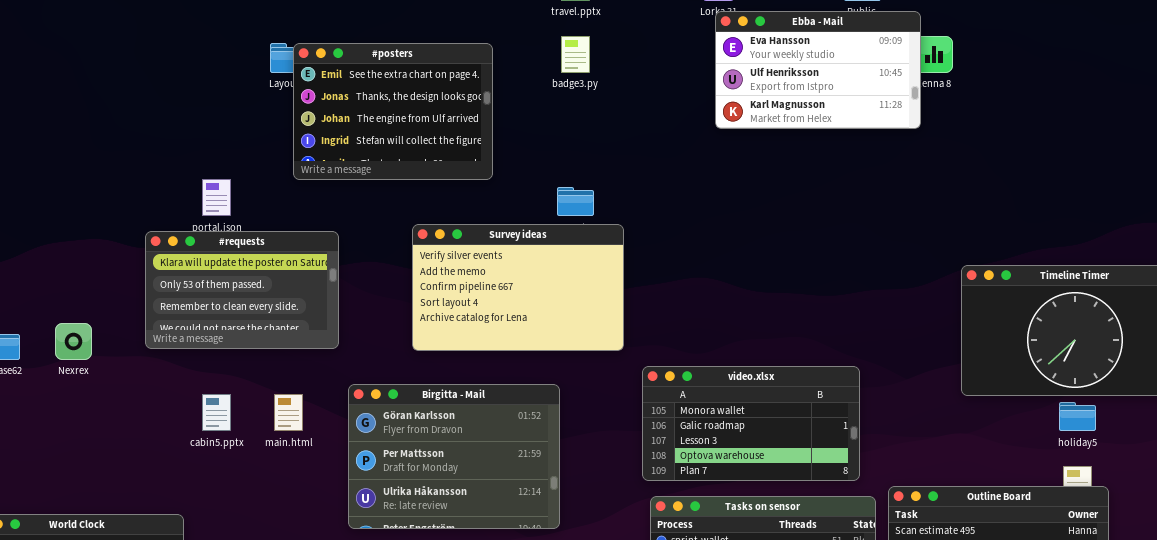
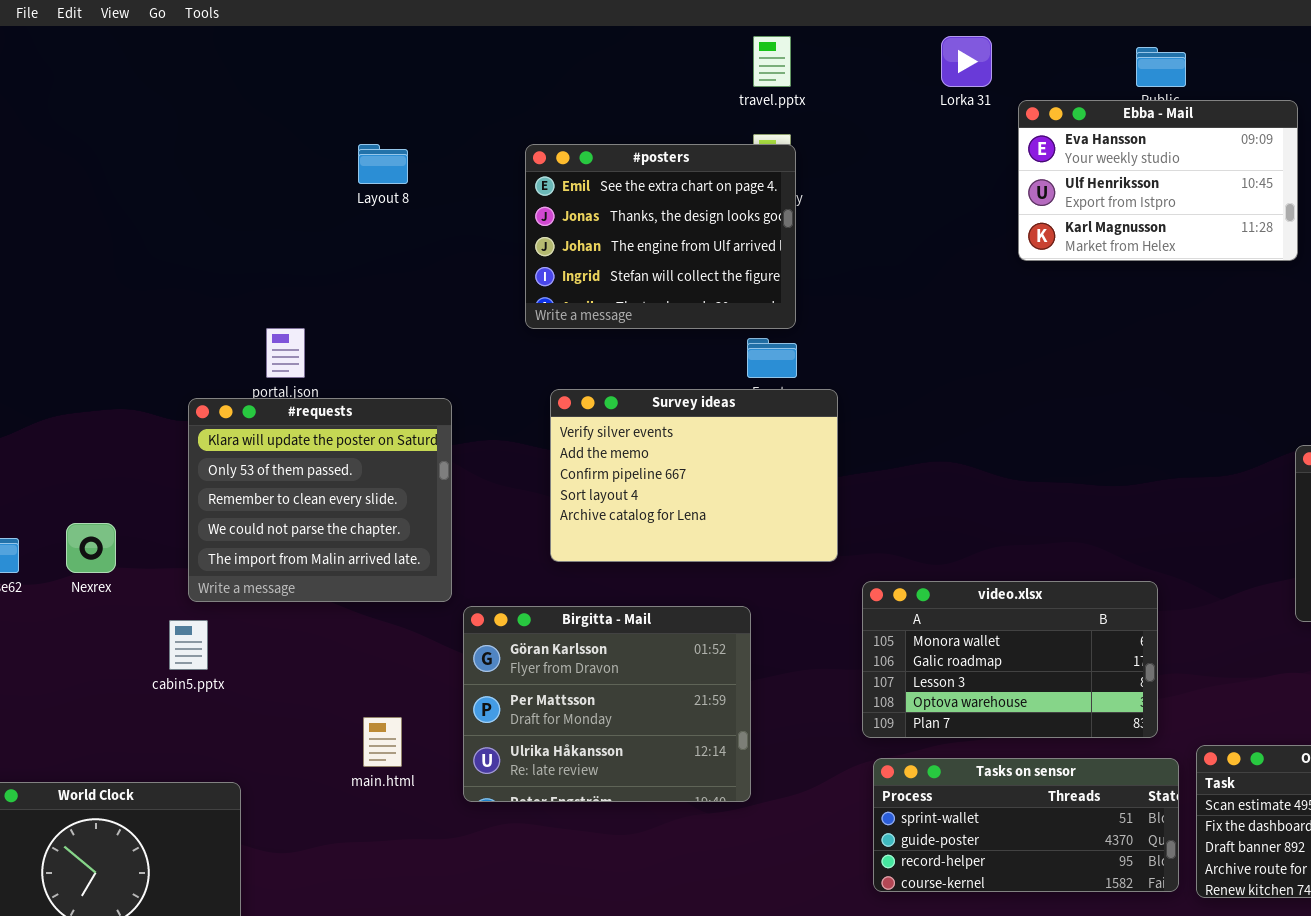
Ebba - Mail: [715,11,921,129] -> [1018,100,1298,261], moved
#posters: [293,43,493,180] -> [525,144,796,329], moved
#requests: [145,231,339,349] -> [188,398,452,602], resized
cabin5.pptx: [202,394,231,431] -> [169,620,208,670], moved
main.html: [274,394,303,431] -> [363,717,402,767], moved

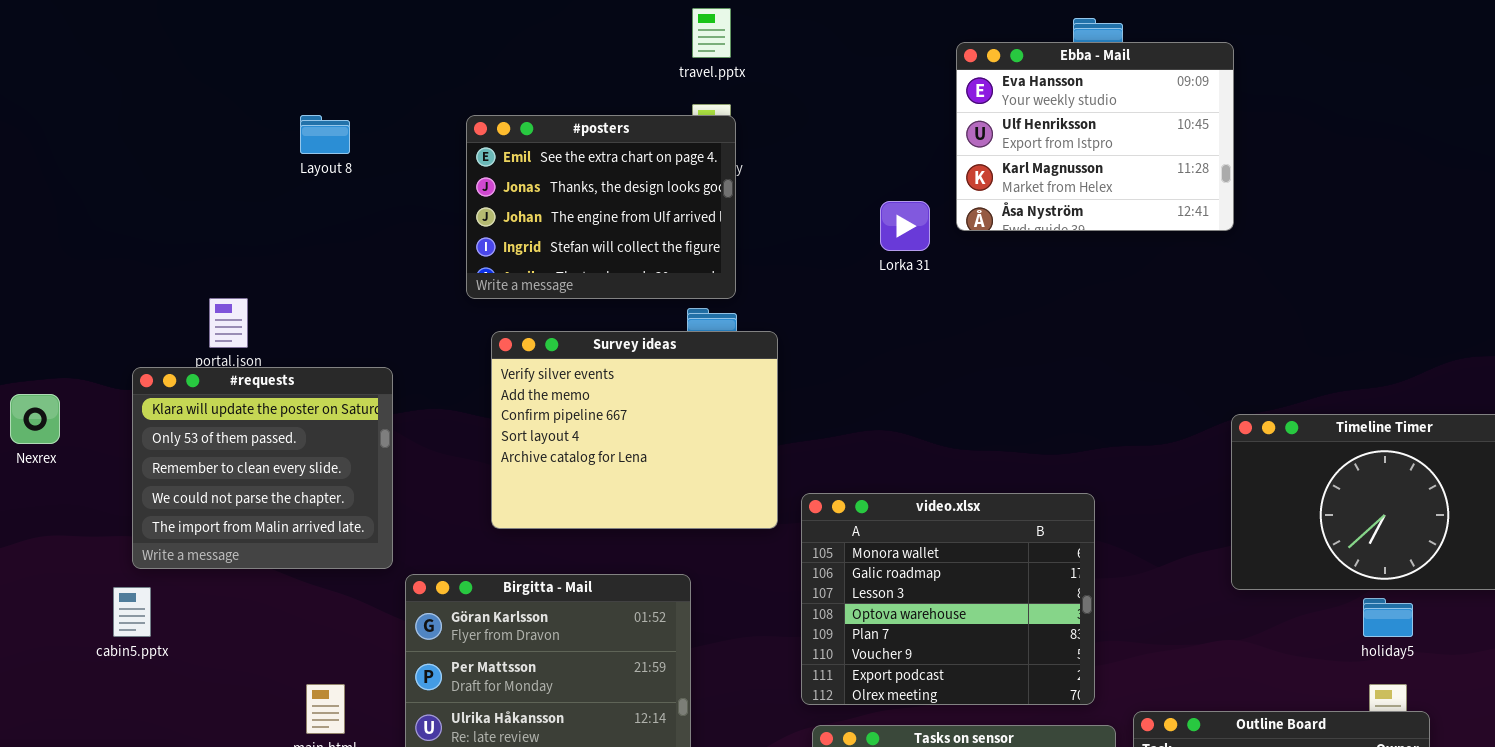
Lorka 31: [941,36,992,87] -> [880,201,930,251], moved
Ebba - Mail: [1018,100,1298,261] -> [956,42,1234,231], resized
Survey ideas: [550,389,838,562] -> [491,331,778,529], resized
Nexrex: [66,523,116,573] -> [10,394,60,444], moved
video.xlsx: [862,581,1158,738] -> [801,493,1095,705], resized

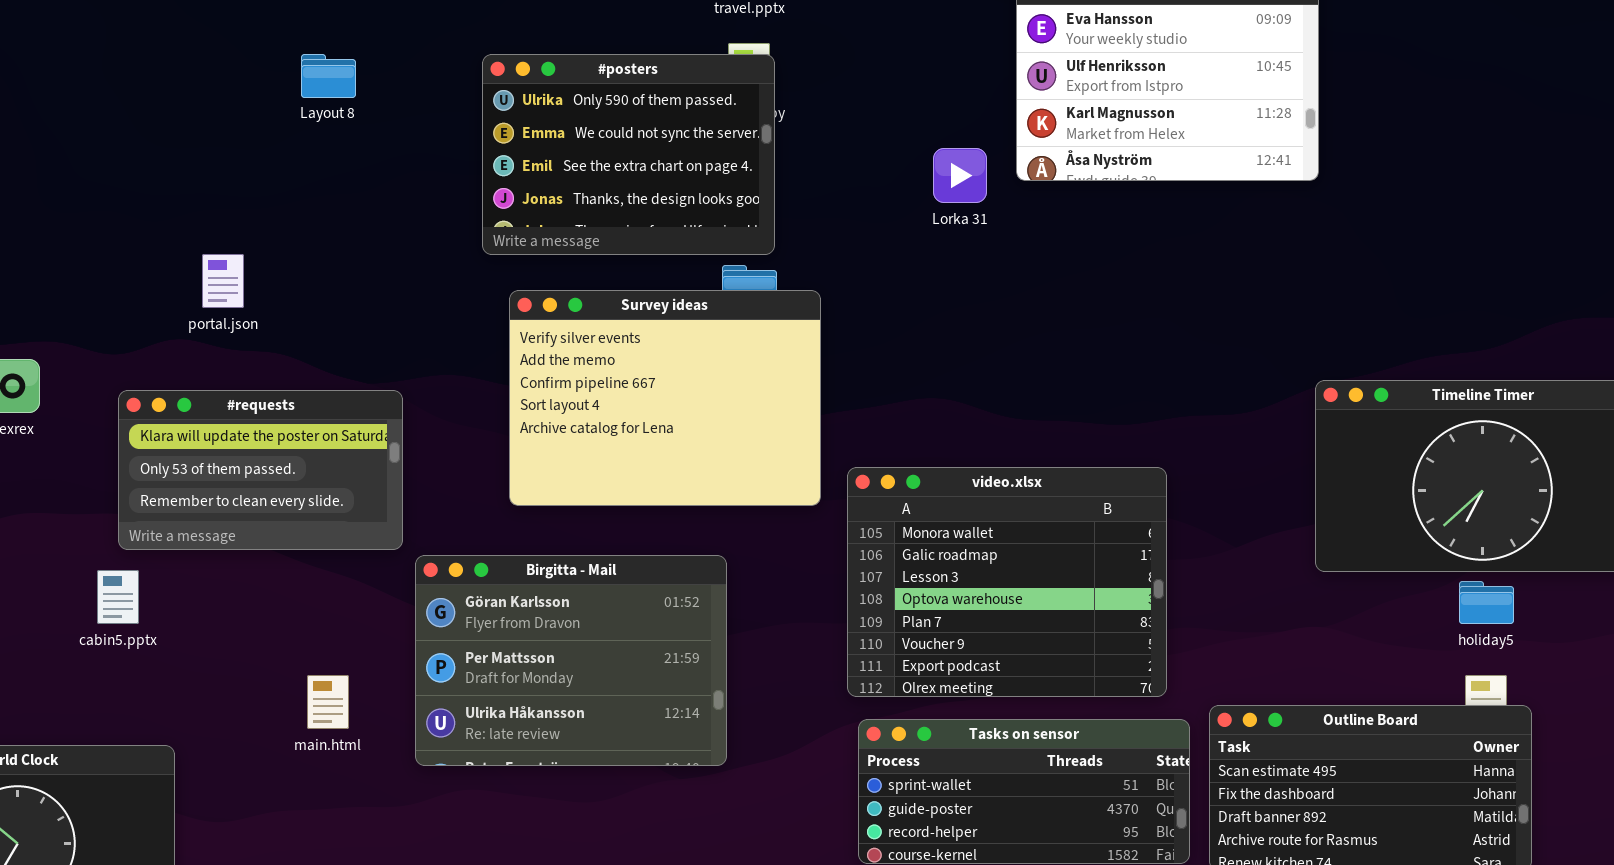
#posters: [466,115,736,299] -> [482,54,775,255], scrolled up 2 rows
#requests: [132,367,393,569] -> [118,390,403,550], resized

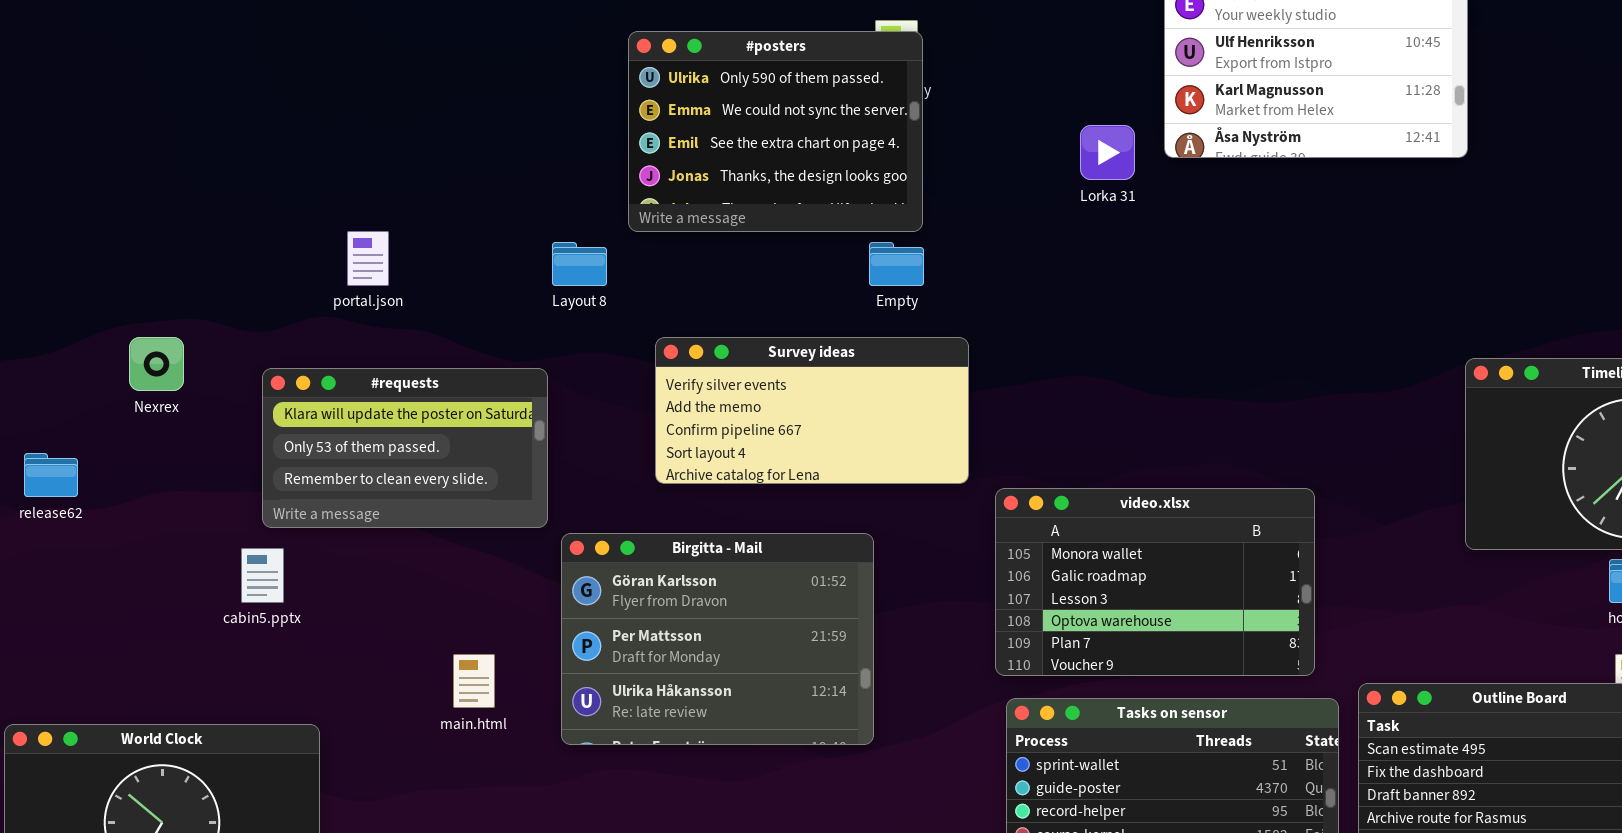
Layout 8: [301,54,356,98] -> [552,242,607,286], moved
Survey ideas: [509,290,821,506] -> [655,337,969,484], resized
video.xlsx: [847,467,1167,697] -> [995,488,1315,676], resized

